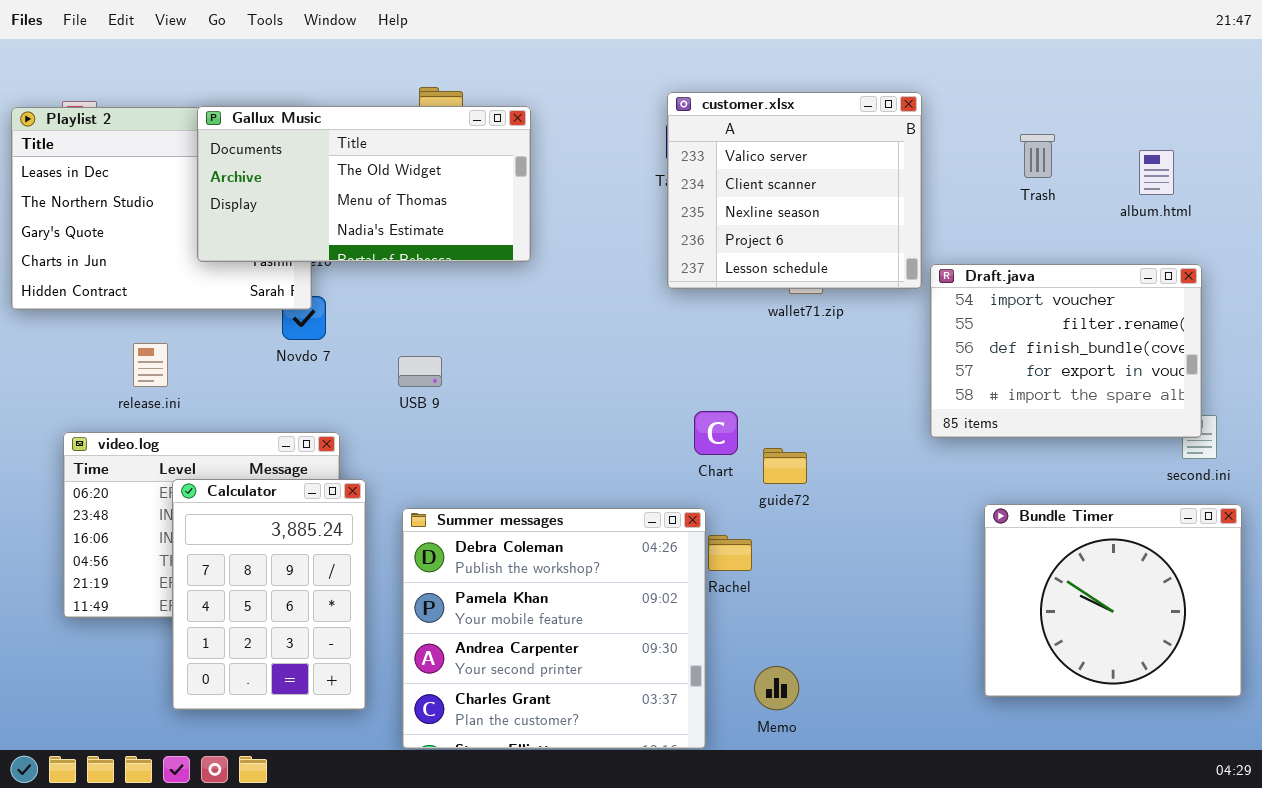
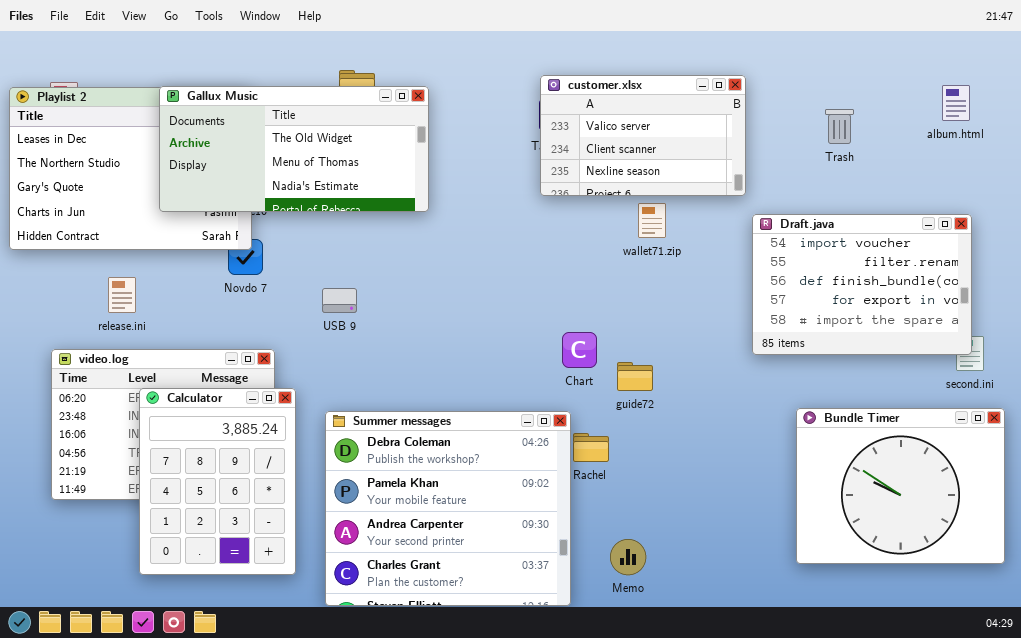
customer.xlsx: [667,92,922,289] -> [540,75,746,196], resized
album.html: [1139,150,1174,195] -> [942,85,970,121], moved

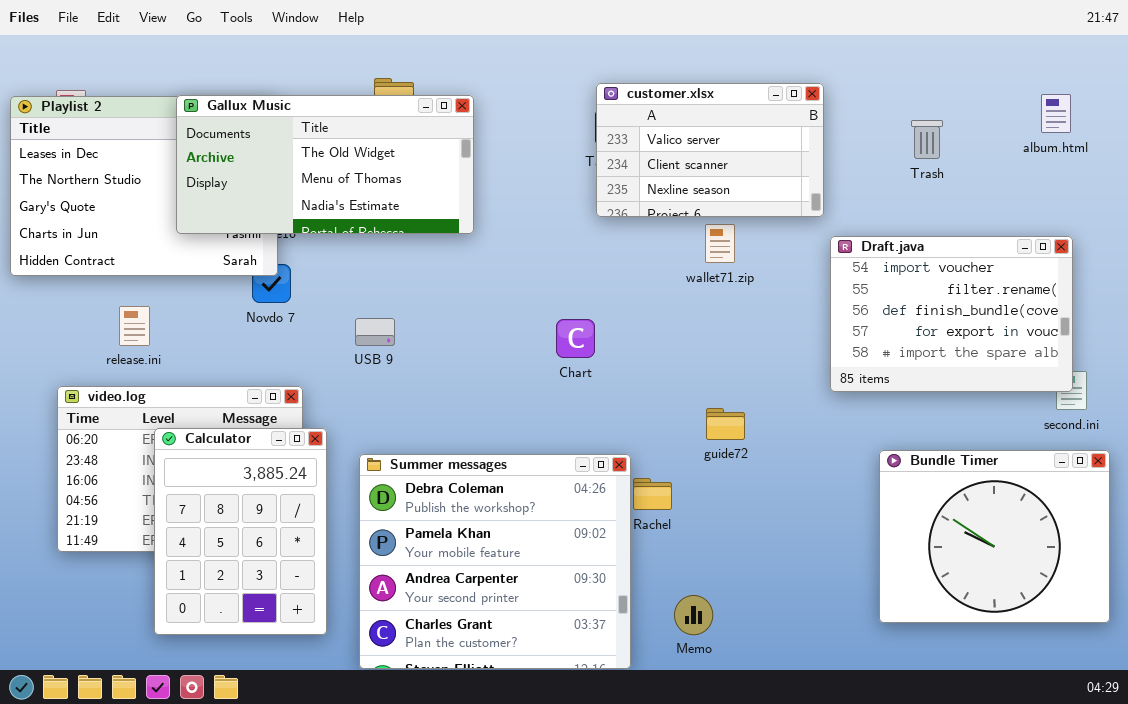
Chart: [562,332,597,368] -> [556,319,595,358], moved
guide72: [617,362,653,391] -> [706,408,745,440], moved

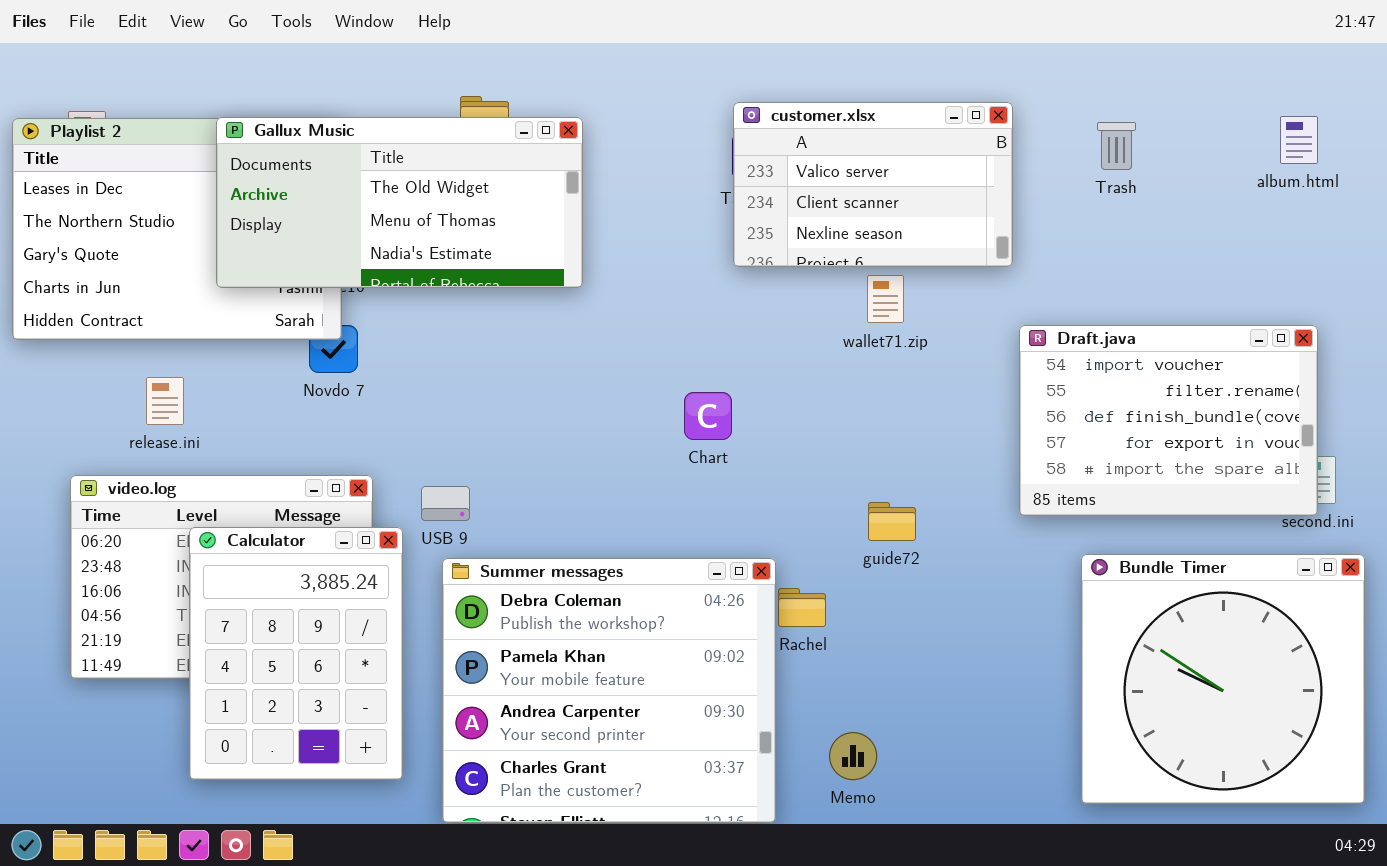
Trash: [911,120,943,159] -> [1097,122,1136,170], moved
Draft.java: [830,236,1073,392] -> [1019,325,1318,516], moved
USB 9: [355,318,395,346] -> [421,486,470,521], moved
Bundle Timer: [879,450,1110,623] -> [1081,554,1365,804], resized

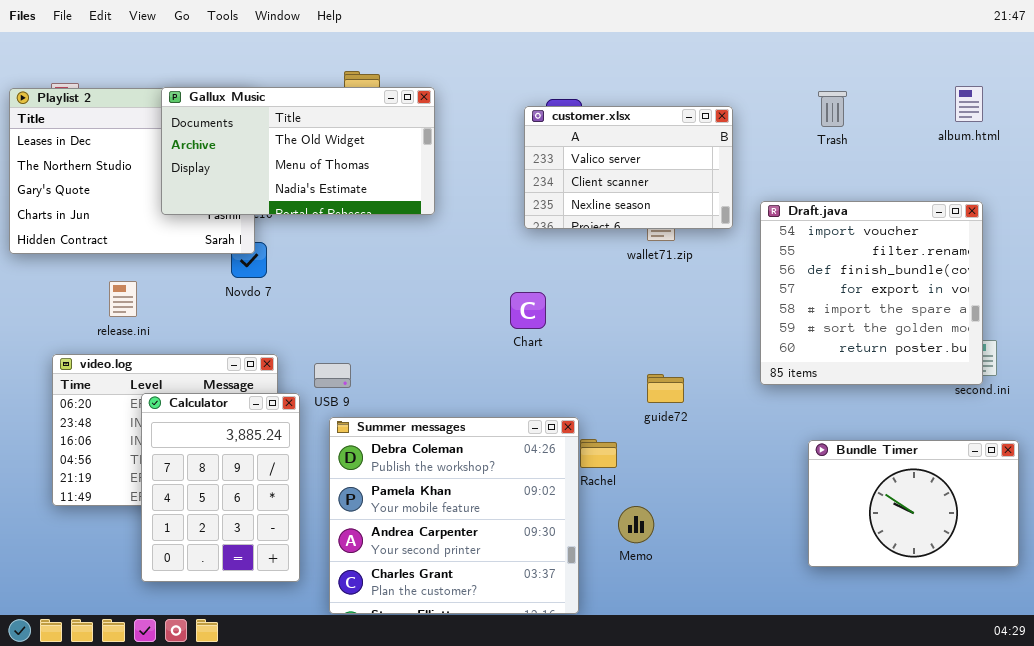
customer.xlsx: [733,102,1013,267] -> [524,106,733,229], moved
Draft.java: [1019,325,1318,516] -> [760,201,983,385], resized
Bundle Timer: [1081,554,1365,804] -> [808,440,1019,567], moved, resized
Memo: [829,732,877,780] -> [618,506,654,543], moved

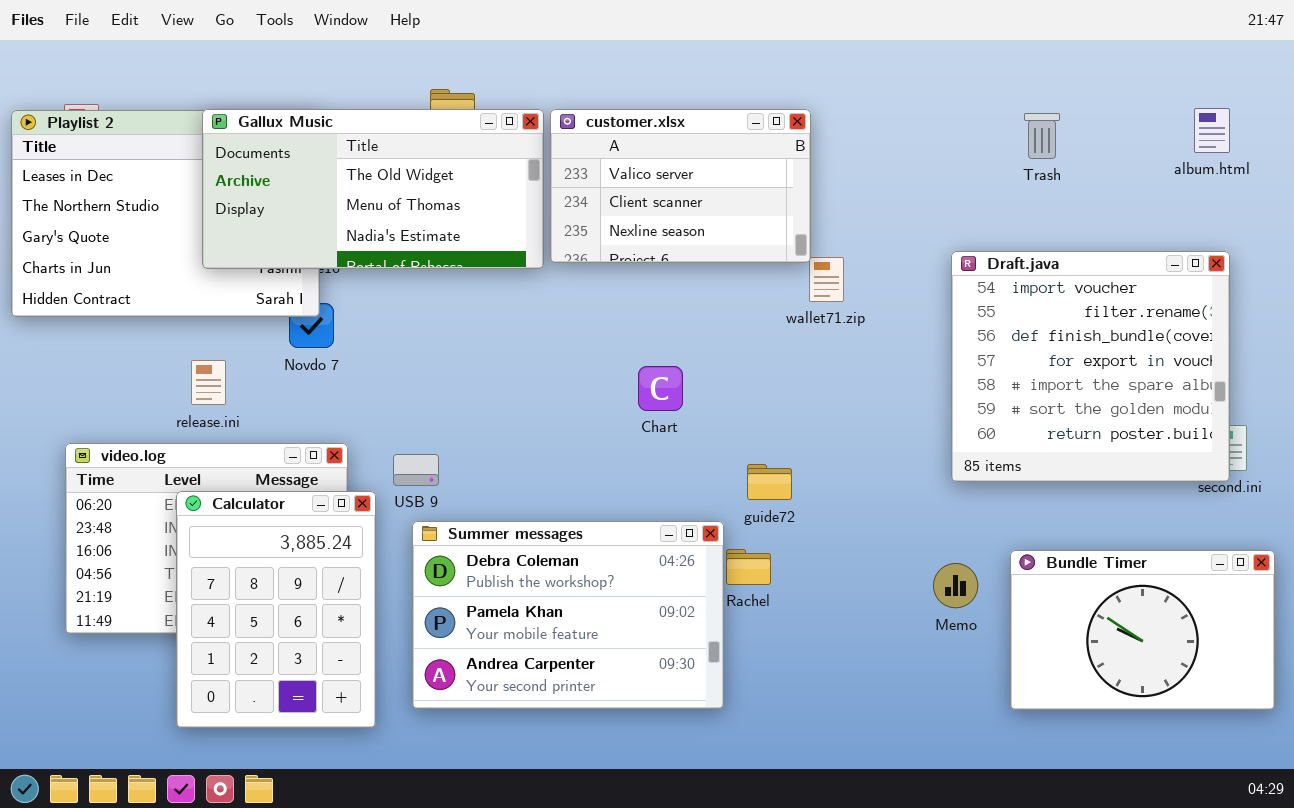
customer.xlsx: [524,106,733,229] -> [550,109,811,263], moved
release.ini: [109,281,137,317] -> [191,360,226,405], moved
guide72: [647,374,684,403] -> [747,464,792,500], moved
Summer messages: [329,417,579,614] -> [412,521,724,709], resized
Memo: [618,506,654,543] -> [933,563,978,608], moved

